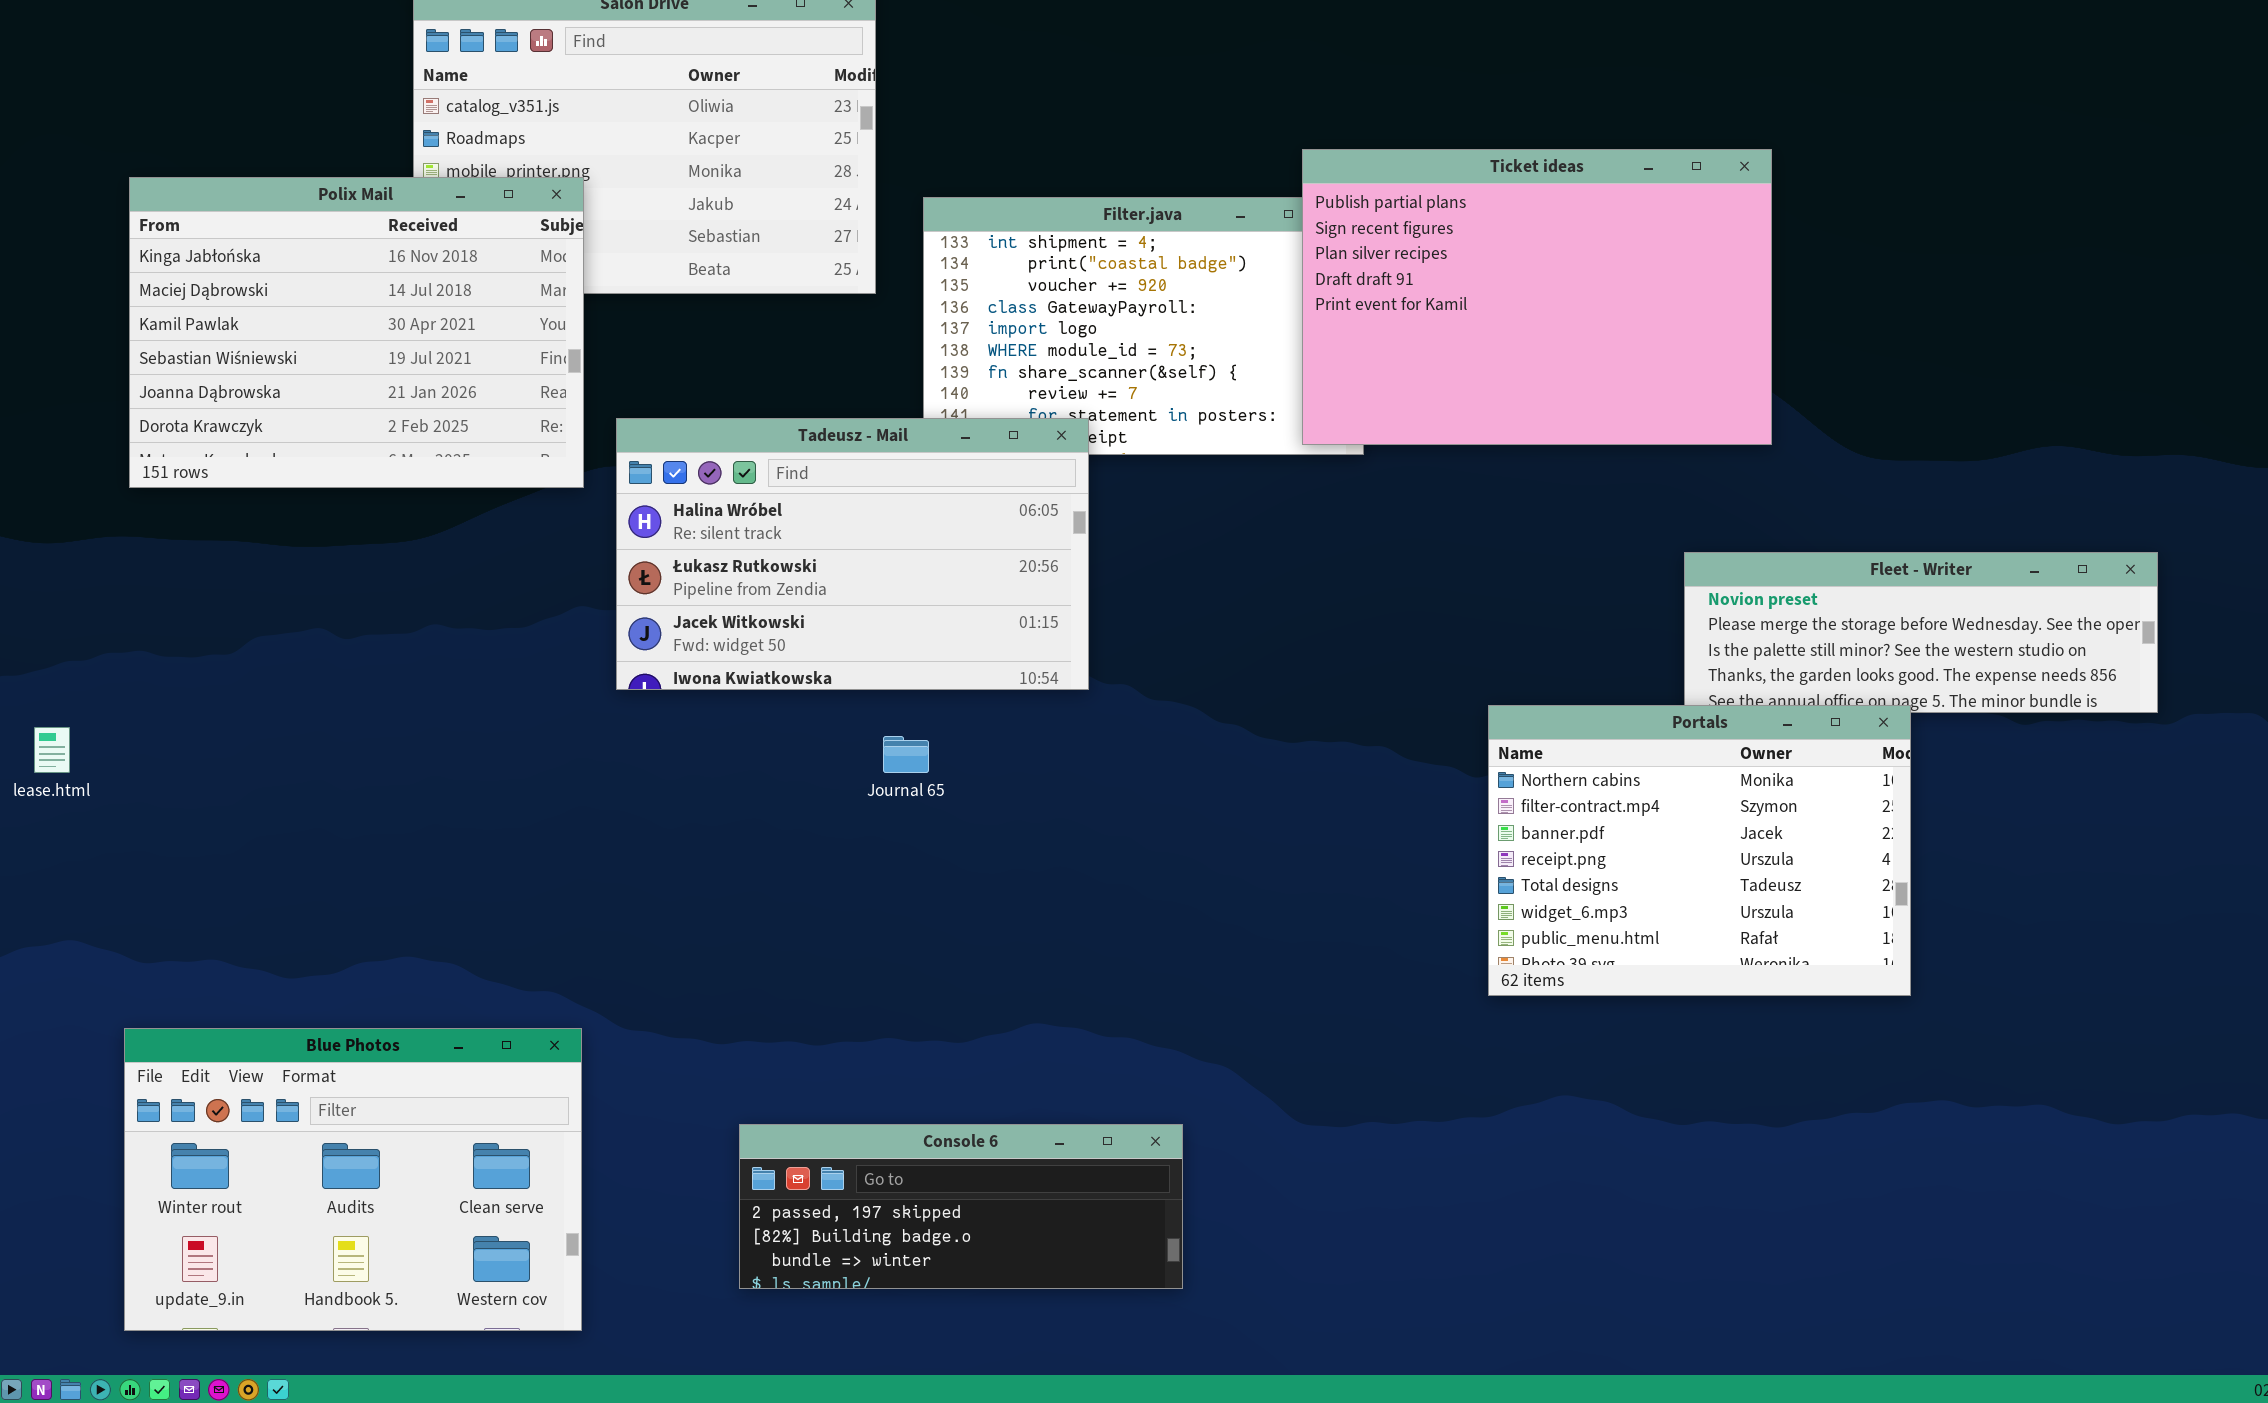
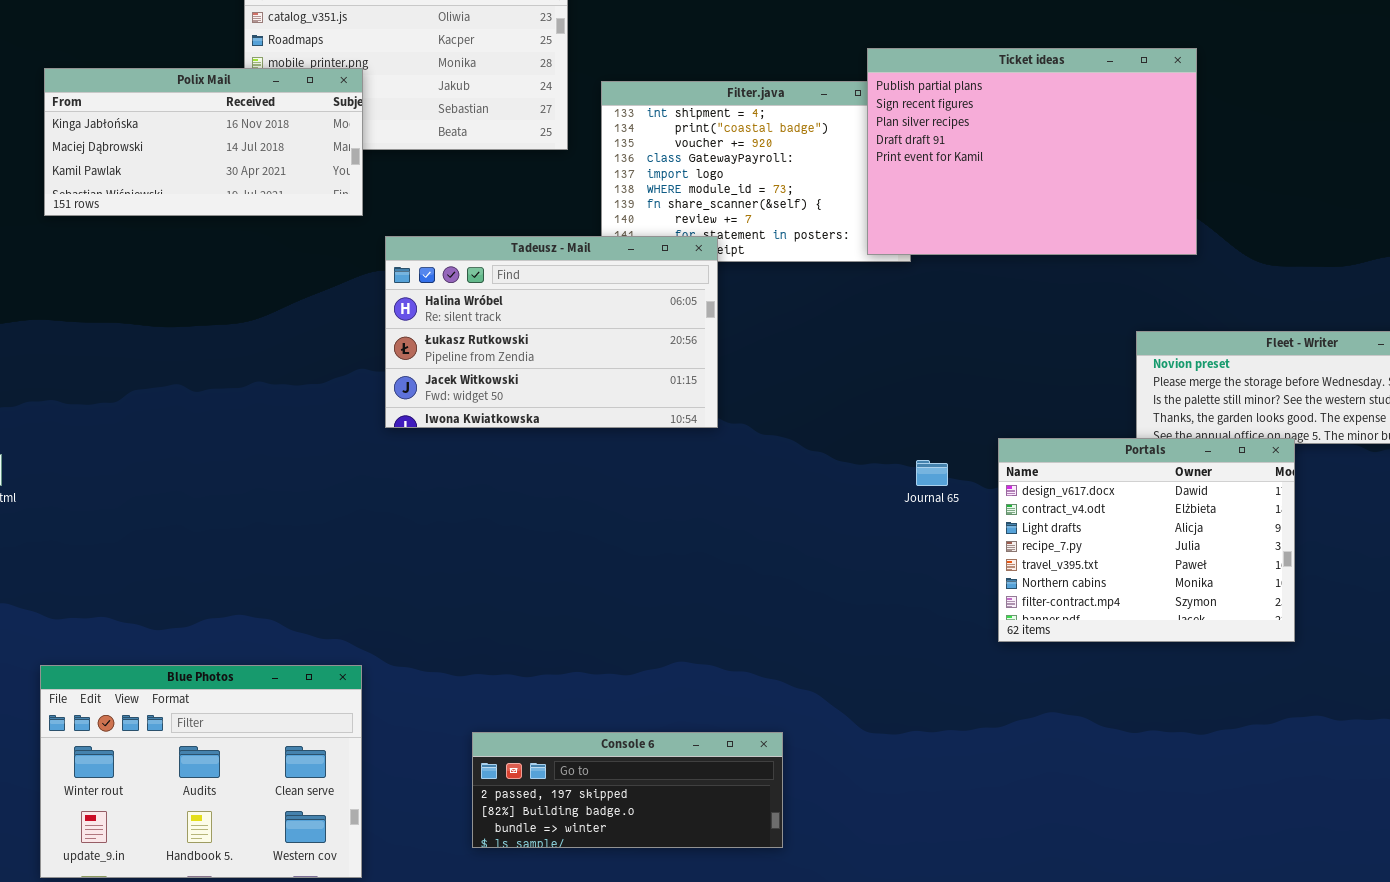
Polix Mail: [129,177,584,488] -> [44,68,363,216], resized
Portals: [1488,705,1911,996] -> [998,438,1295,642], scrolled up 5 rows
Journal 65: [883,736,929,773] -> [916,460,948,486], moved

